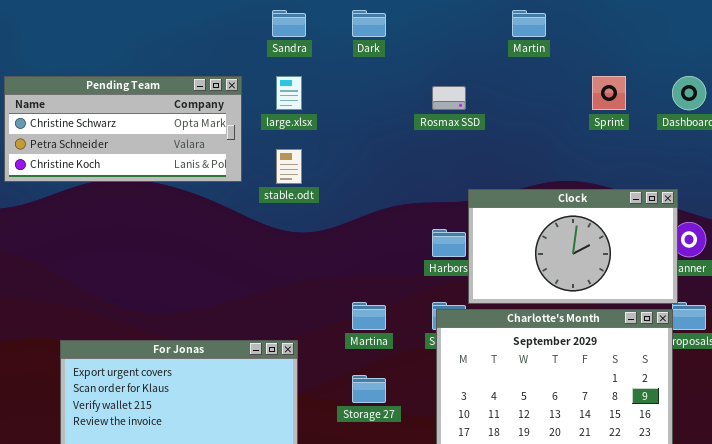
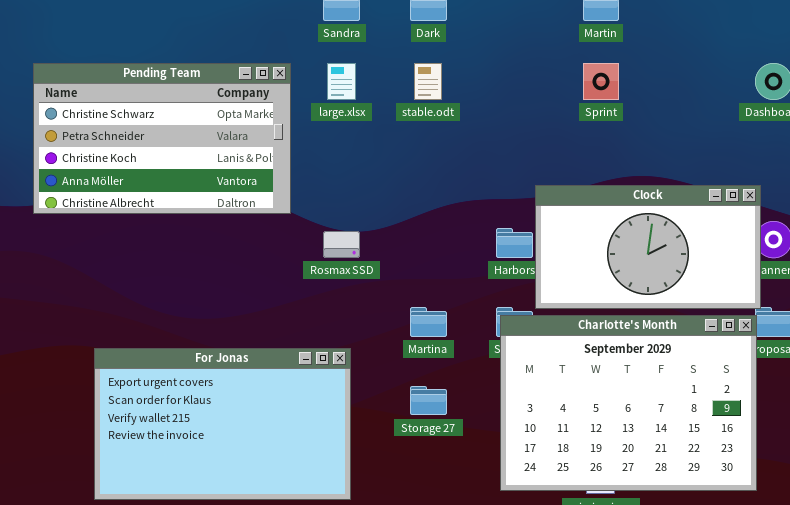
Pending Team: [4,76,242,182] -> [33,63,291,214], resized
Sprint: [592,76,626,110] -> [583,63,619,100], moved
Rosmax SSD: [432,86,466,110] -> [323,231,360,258], moved
stable.odt: [276,149,302,184] -> [414,63,442,100], moved

